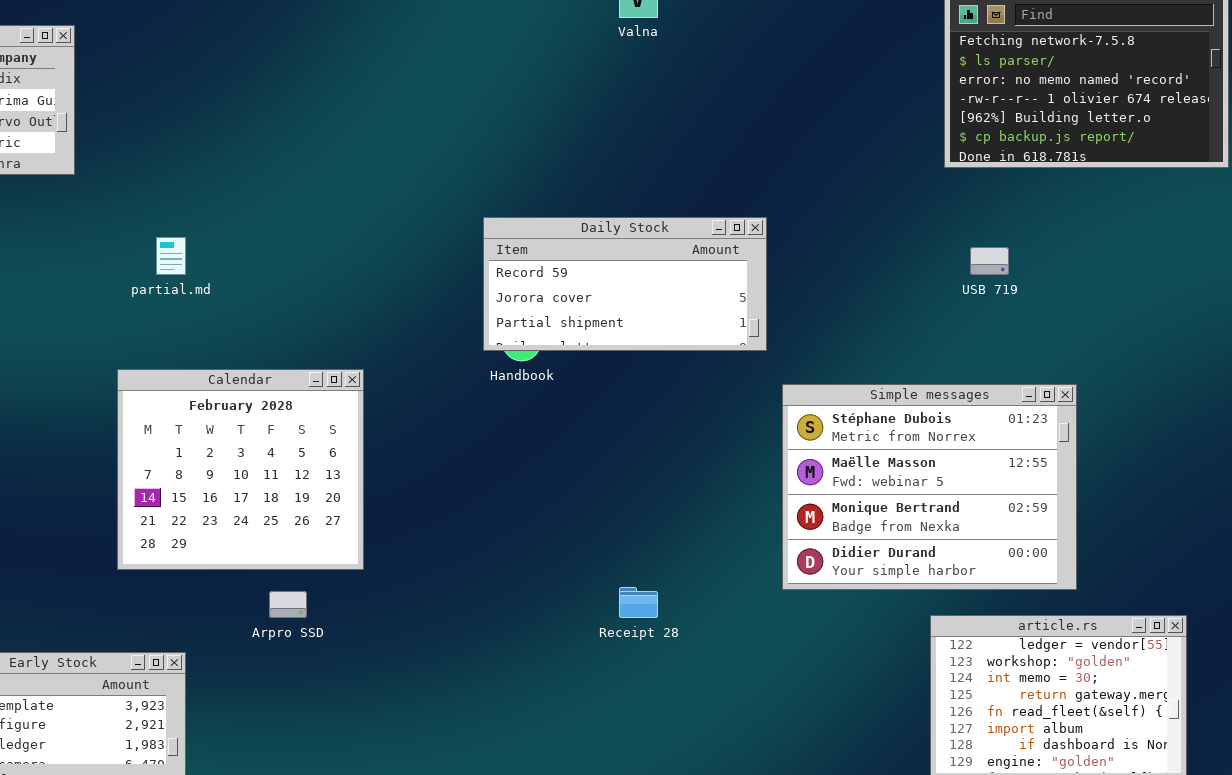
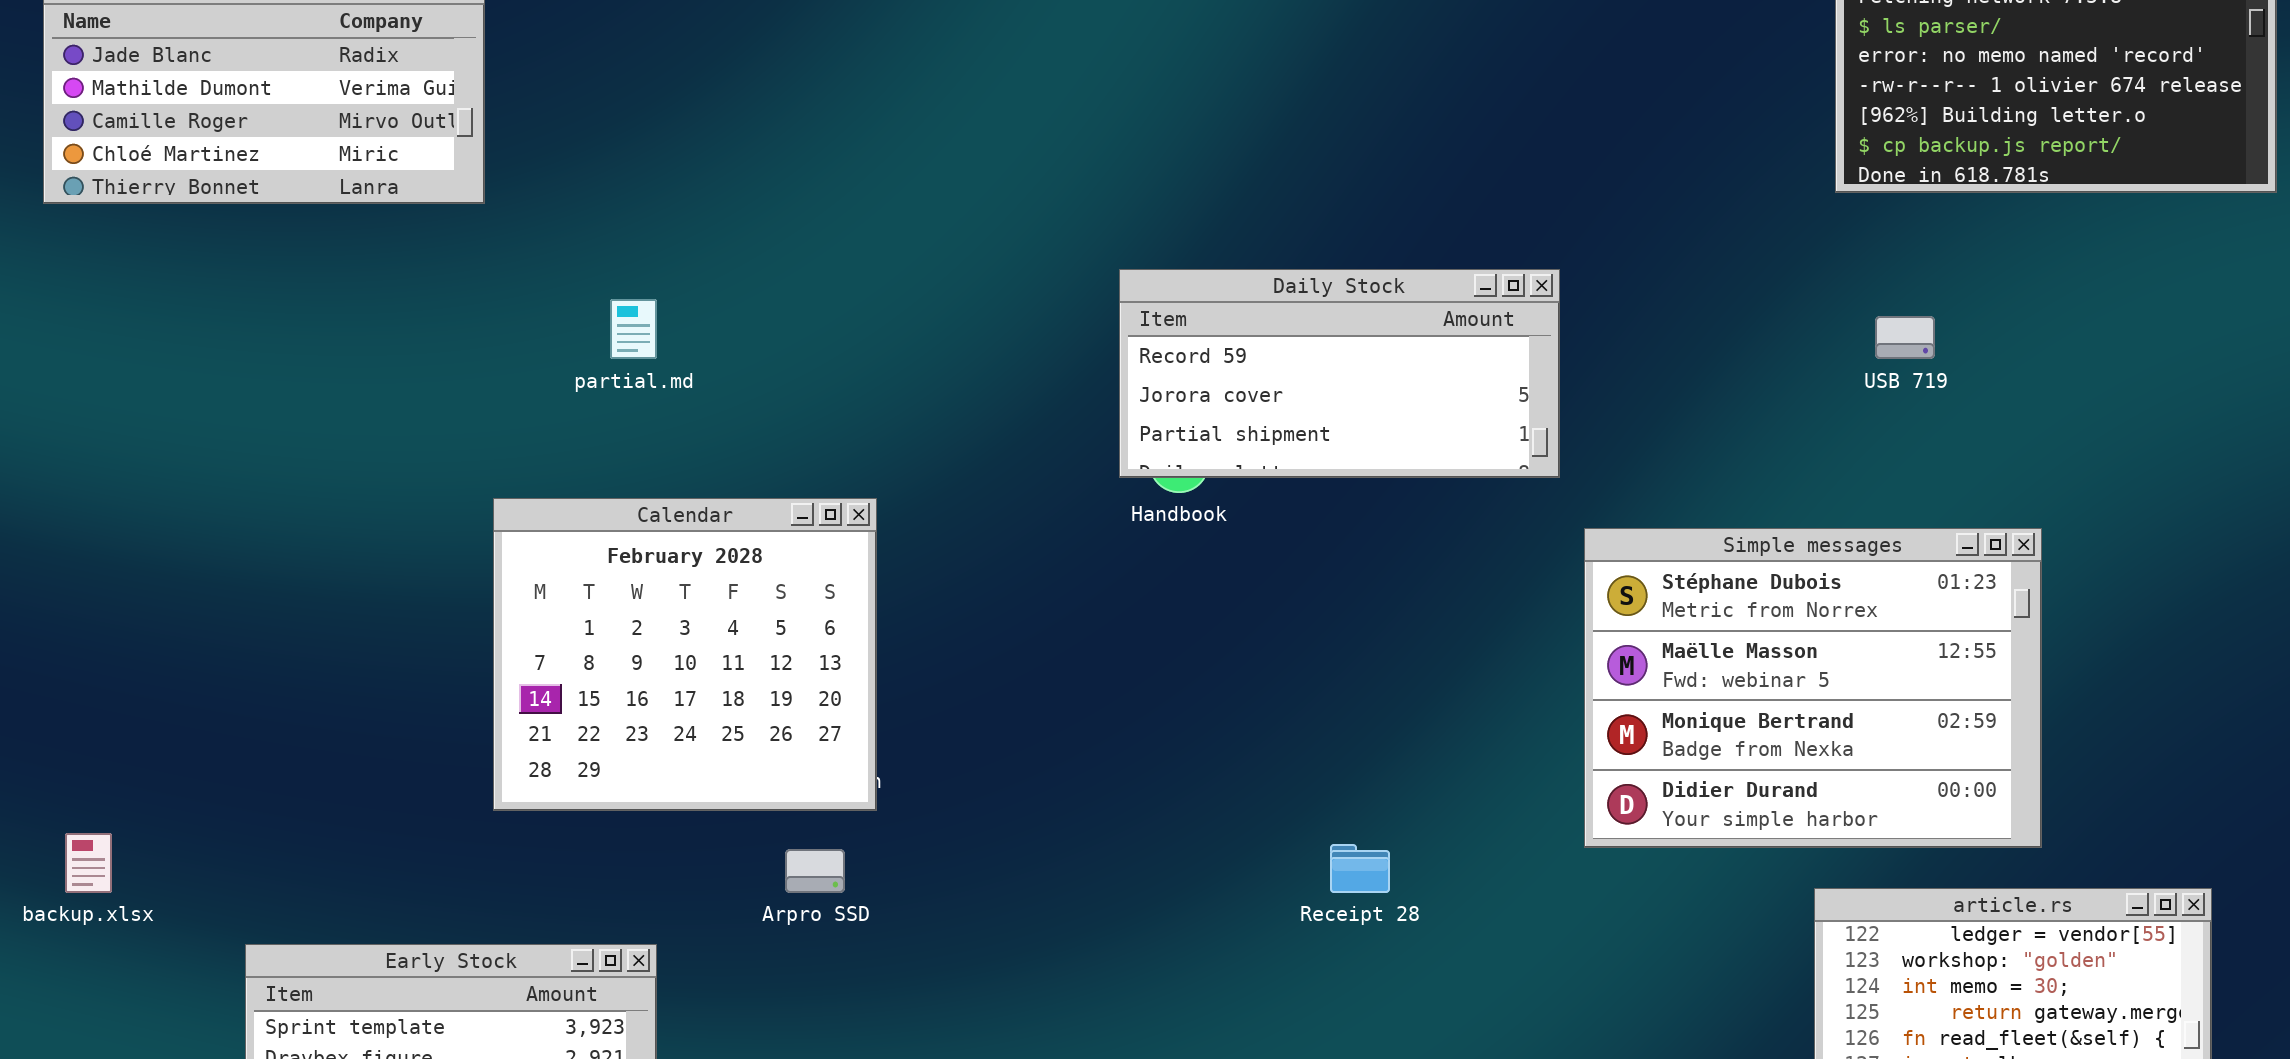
Calendar: [117,369,364,570] -> [493,498,877,811], moved

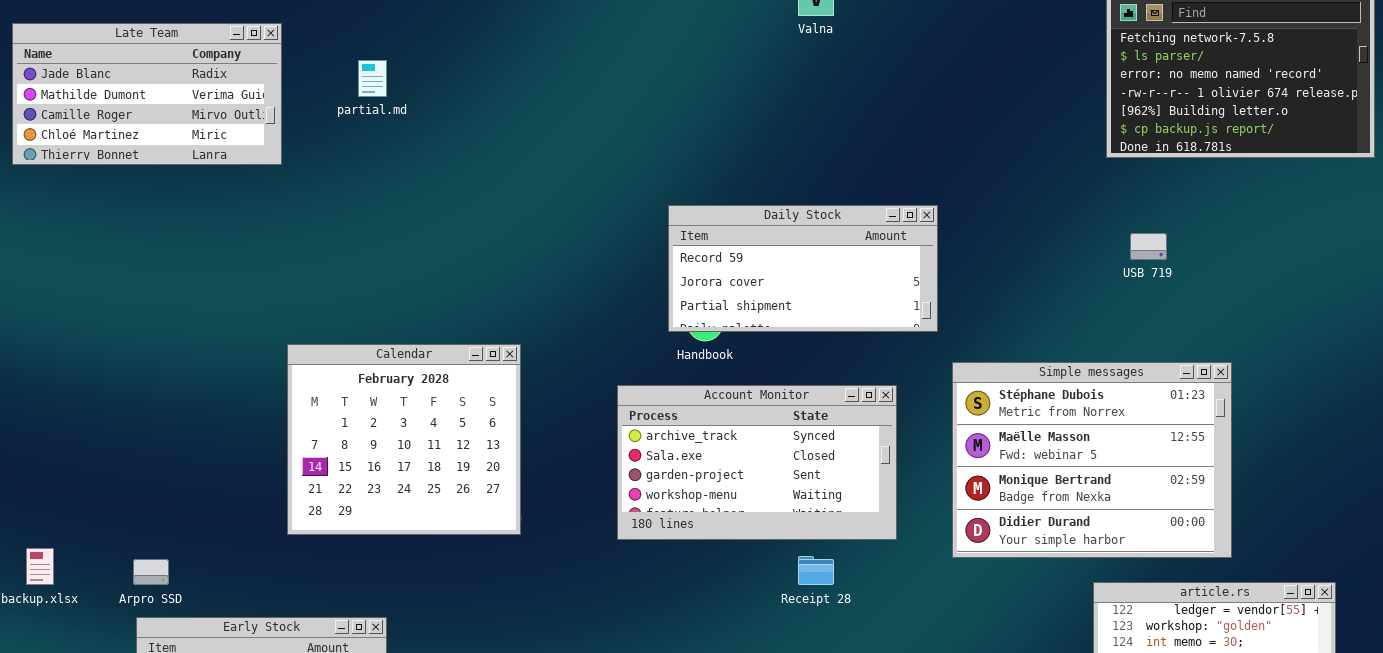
partial.md: [610,299,657,359] -> [358,60,387,97], moved
Account Monitor: none -> [617,385,897,540], opened
Arpro SSD: [785,849,845,893] -> [133,559,169,585], moved

